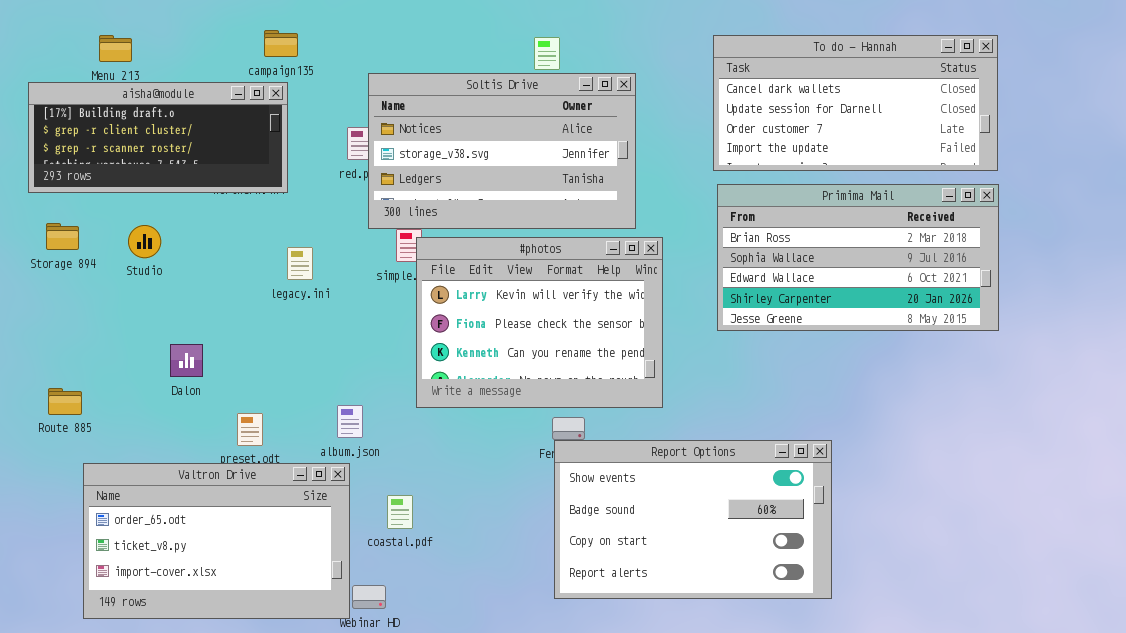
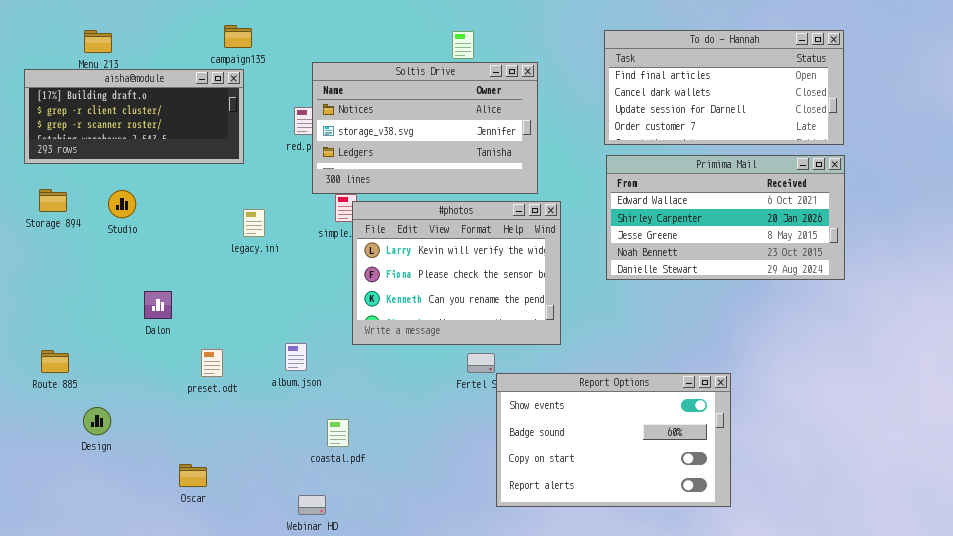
To do - Hannah: [713,35,998,171] -> [604,30,844,145], scrolled up 1 row
Primima Mail: [717,184,999,331] -> [606,155,845,280], scrolled down 2 rows
Route 885: [48,388,82,415] -> [41,350,69,373], moved
Report Options: [554,440,832,599] -> [496,373,731,507], moved
Valtron Drive: [83,463,350,619] -> none, closed

